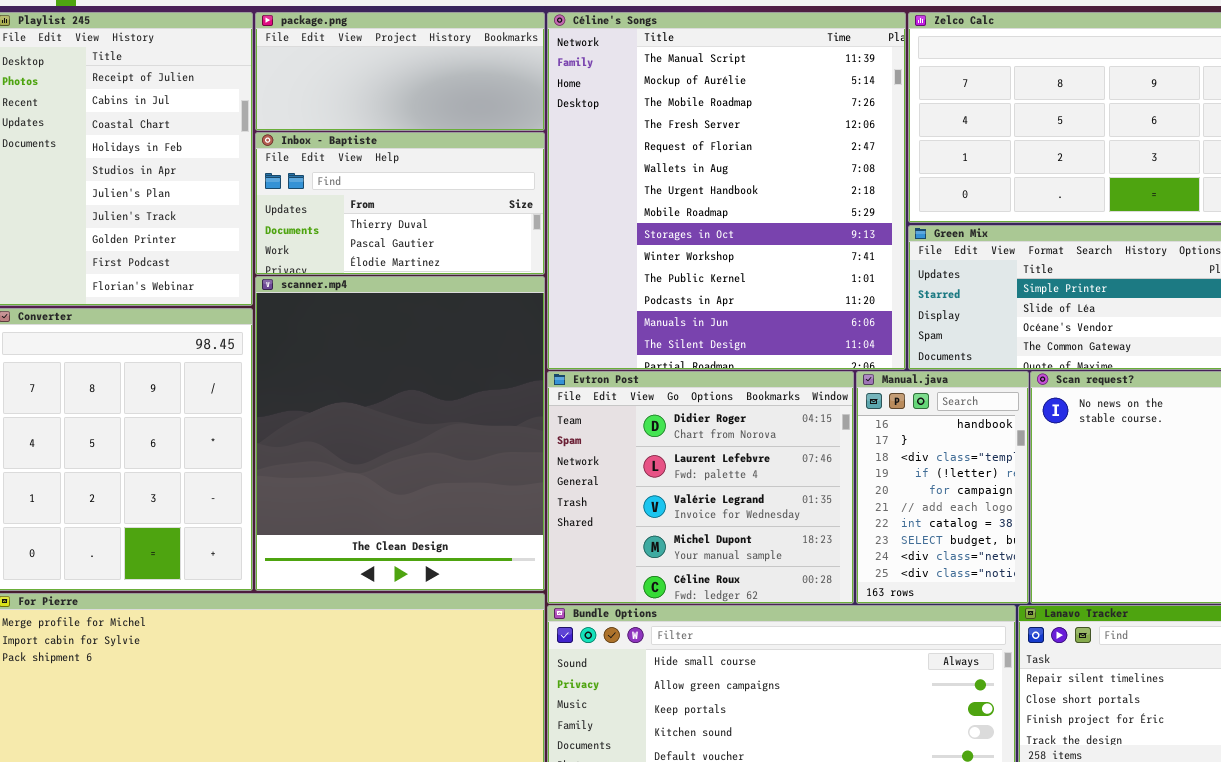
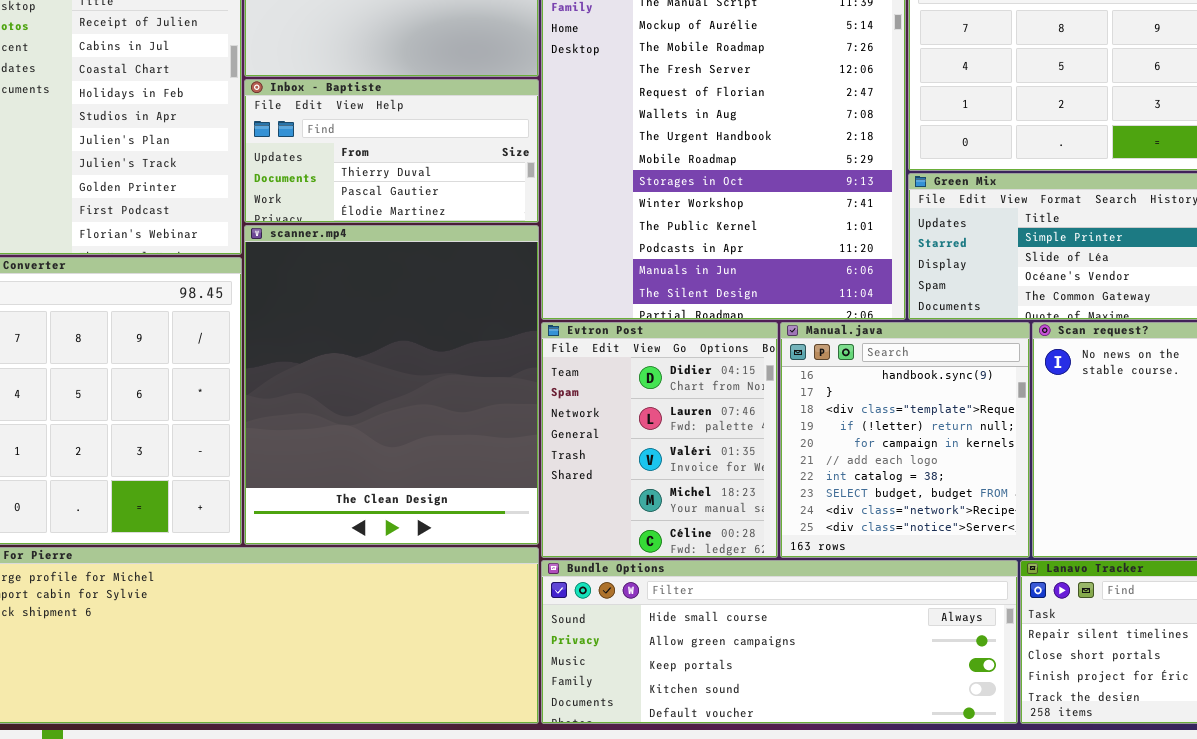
Evtron Post: [547,371,854,604] -> [541,322,778,558], resized
Manual.java: [856,371,1029,604] -> [780,322,1030,558], resized

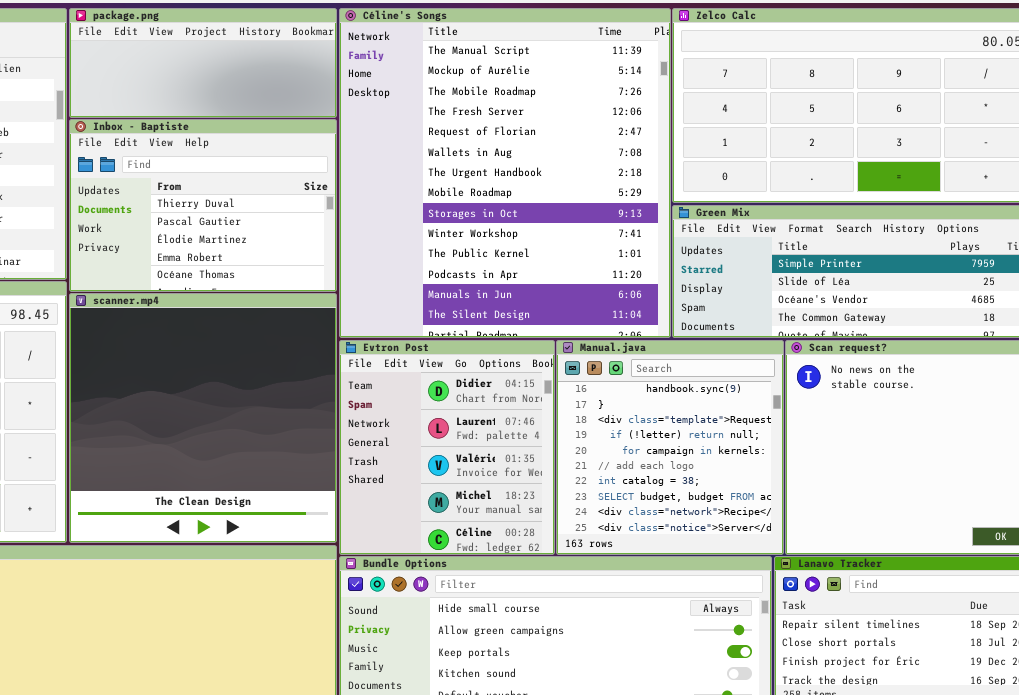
Inbox - Baptiste: [244,79,539,223] -> [69,119,337,292], resized
scanner.mp4: [244,225,539,545] -> [69,293,337,543], resized

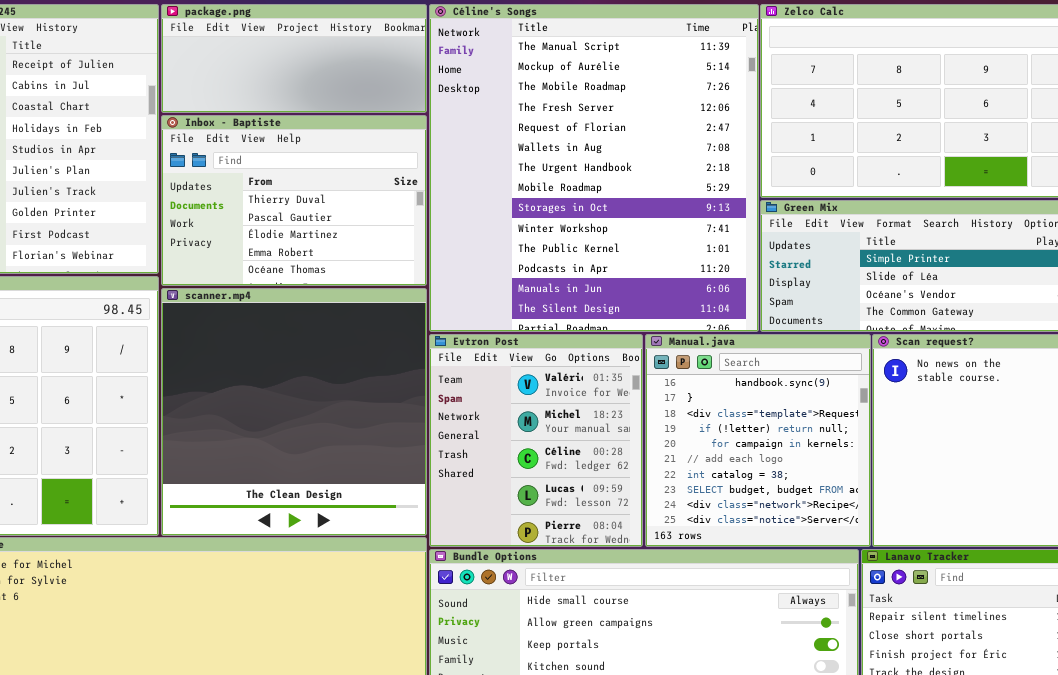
Evtron Post: [339,340,555,555] -> [429,334,643,547], scrolled down 2 rows

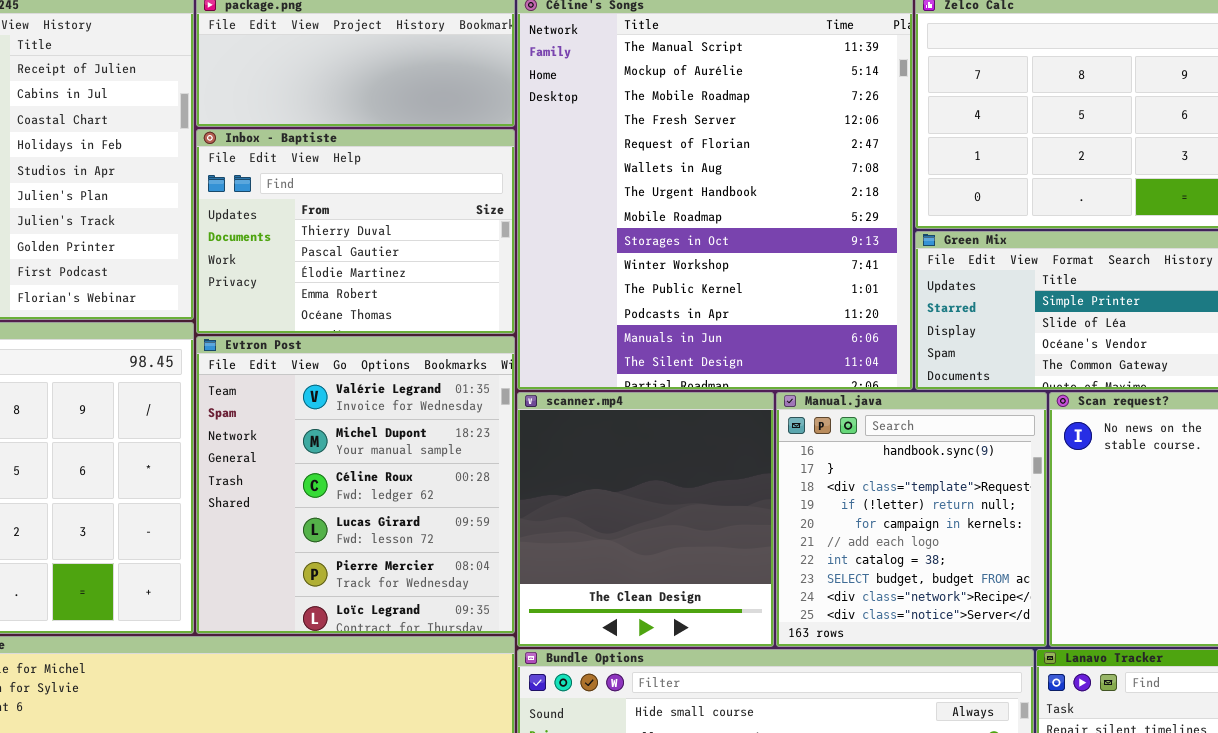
scanner.mp4: [161,288,427,536] -> [517,392,774,647], moved, resized
Evtron Post: [429,334,643,547] -> [196,336,515,634], moved, resized

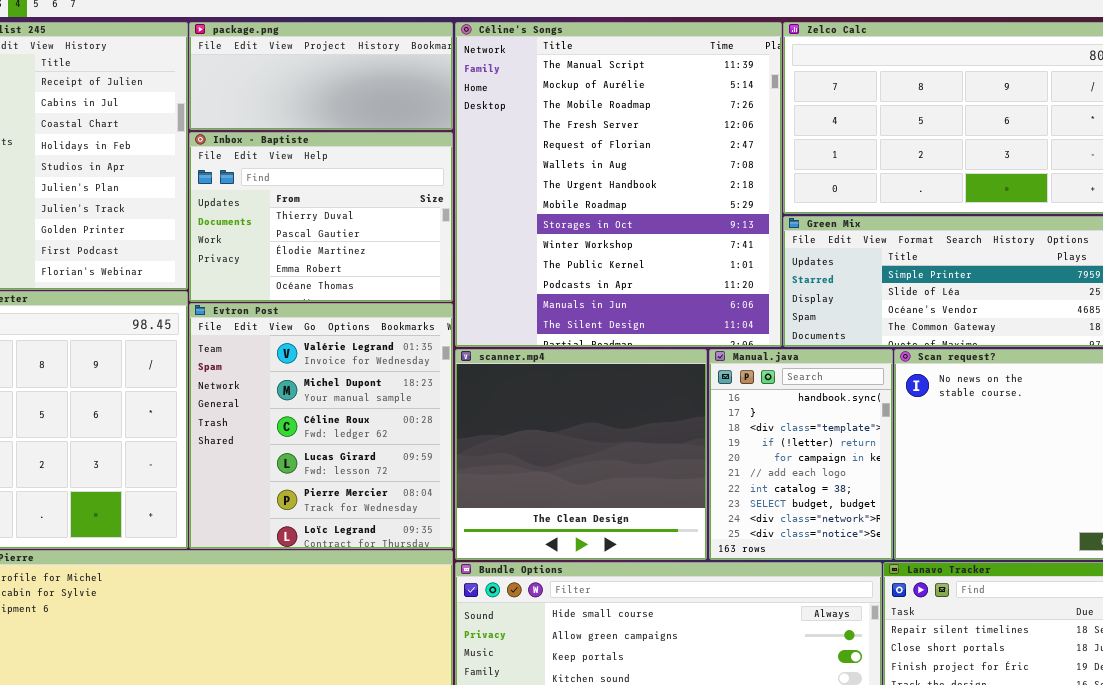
scanner.mp4: [517,392,774,647] -> [455,349,707,560], resized
Manual.java: [776,392,1047,647] -> [709,349,893,560], resized

